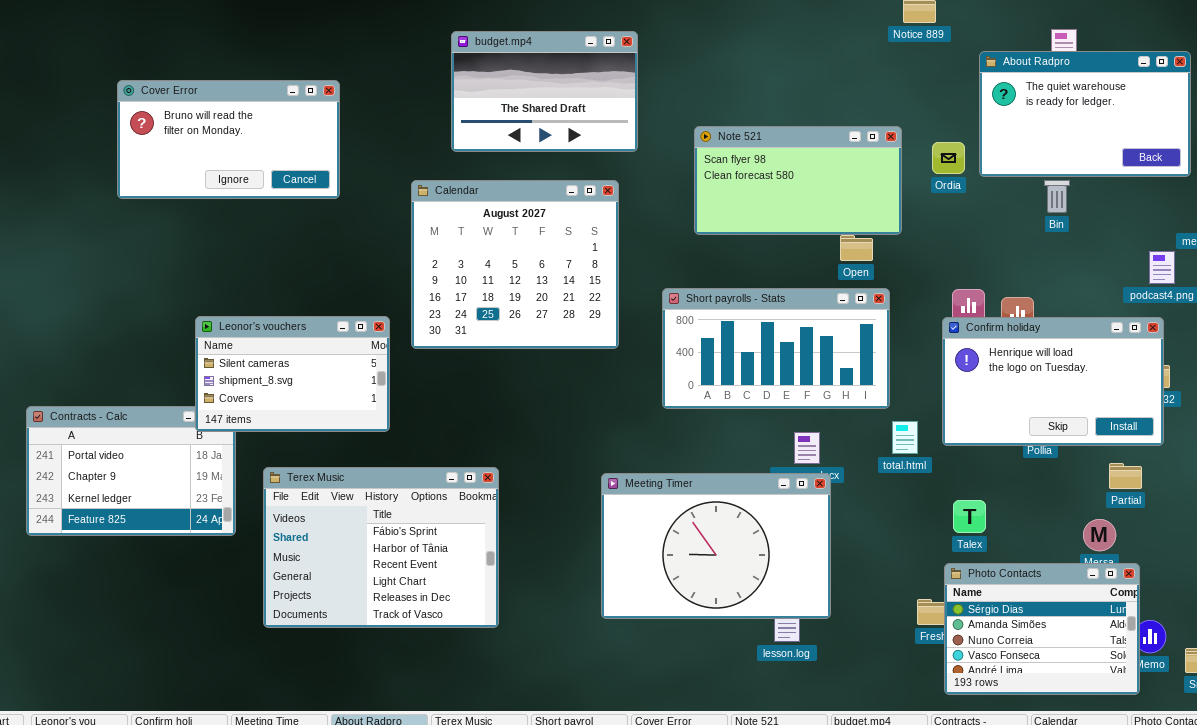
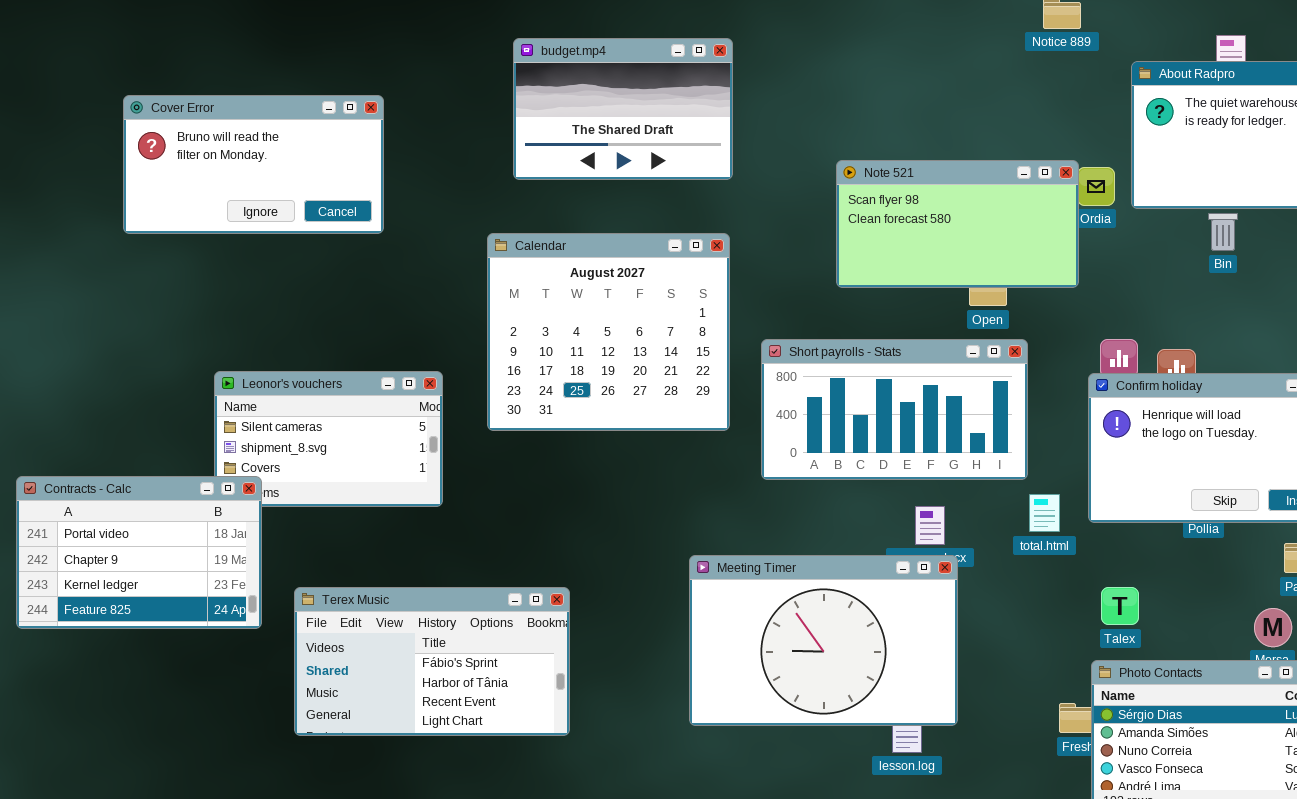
Note 521: [694,126,902,235] -> [836,160,1079,288], moved
Calendar: [411,180,619,349] -> [487,233,730,431], moved
Contracts - Calc: [26,406,236,536] -> [16,476,262,629], raised
Terex Music: [263,467,499,628] -> [294,587,570,736], resized

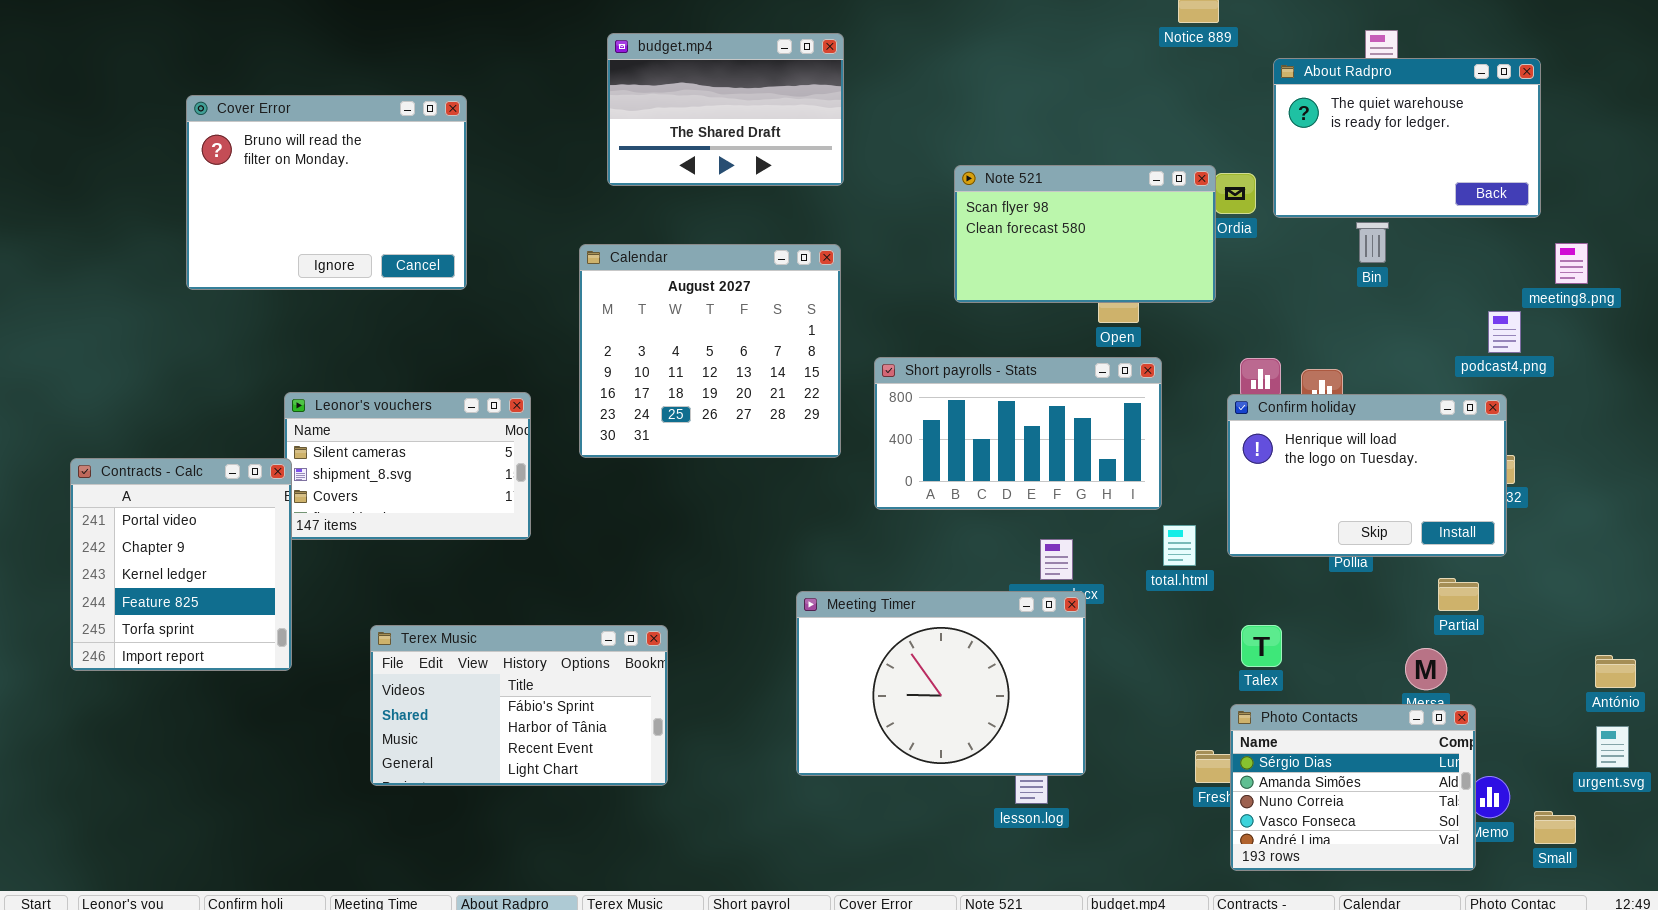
Cover Error: [123,95,384,234] -> [186,95,467,290], resized
Contracts - Calc: [16,476,262,629] -> [70,458,292,671], resized

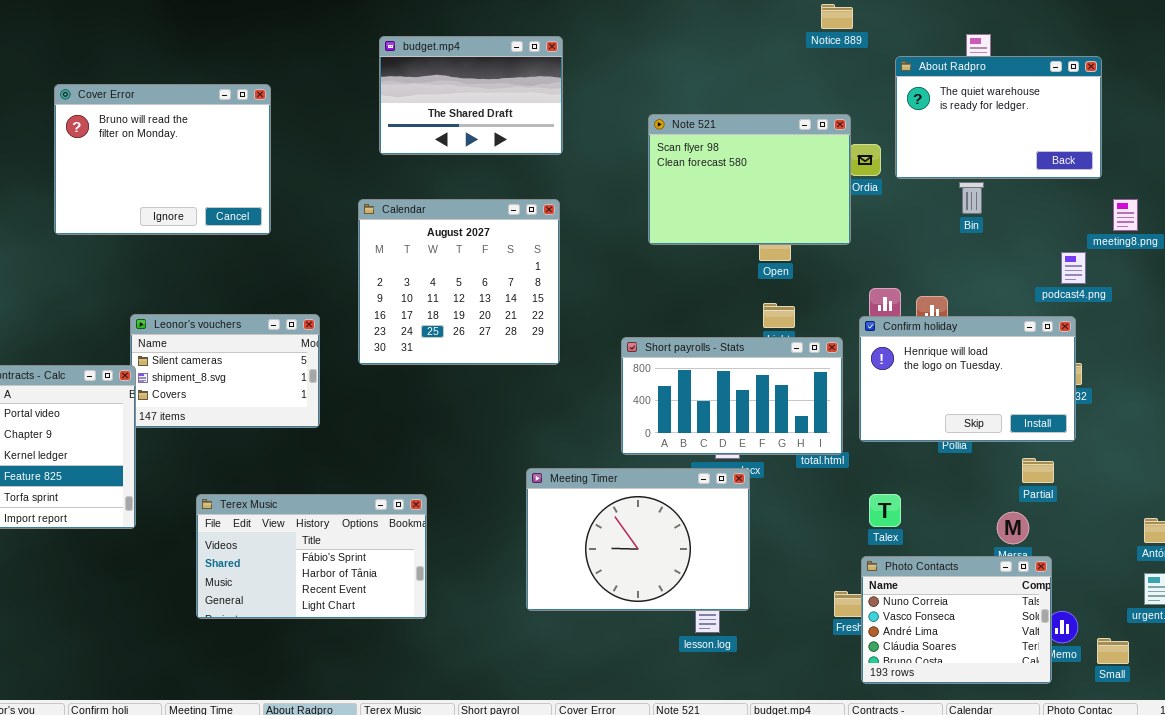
Note 521: [954,165,1216,303] -> [648,114,851,245], resized
Short payrolls - Stats: [874,357,1162,510] -> [621,337,843,455], moved
Photo Contacts: [1230,704,1476,871] -> [861,556,1052,684], scrolled down 2 rows

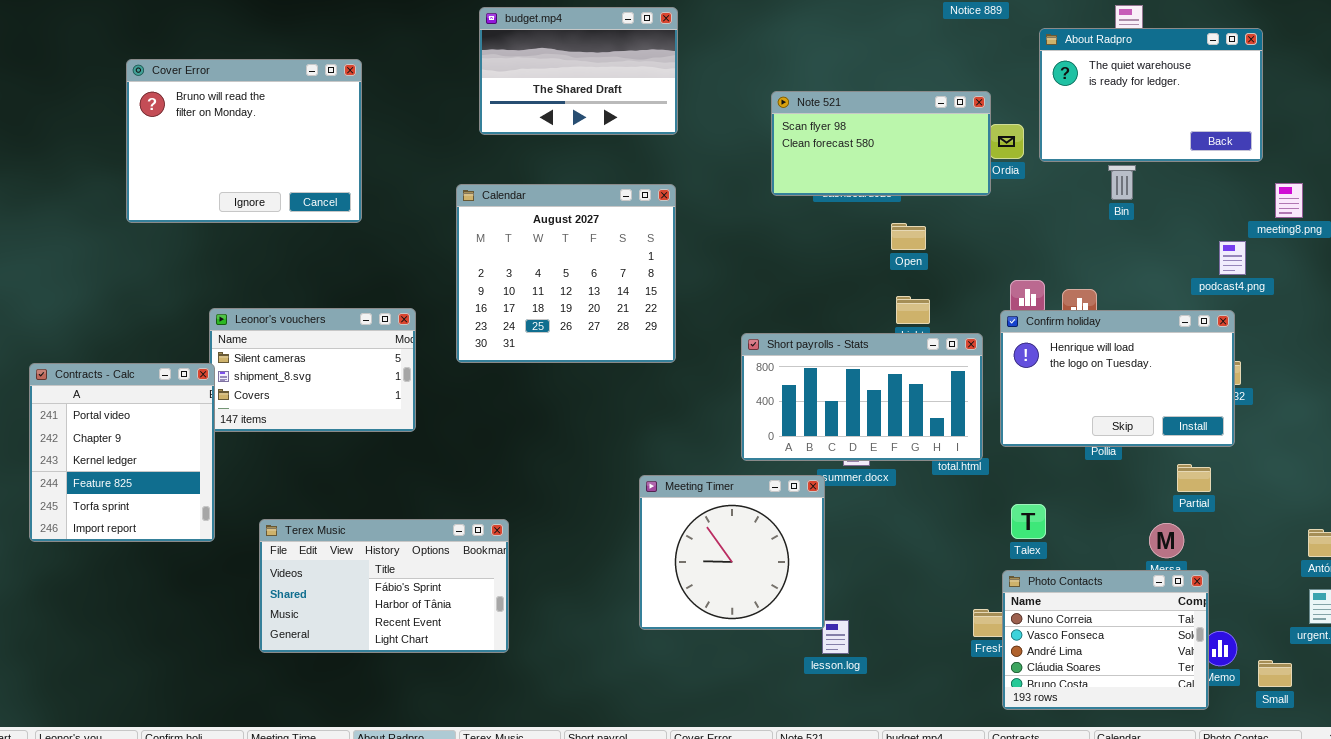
Note 521: [648,114,851,245] -> [771,91,991,196], resized
Meeting Timer: [526,468,750,611] -> [639,475,825,630], resized
Terex Music: [196,494,427,619] -> [259,519,509,653], moved

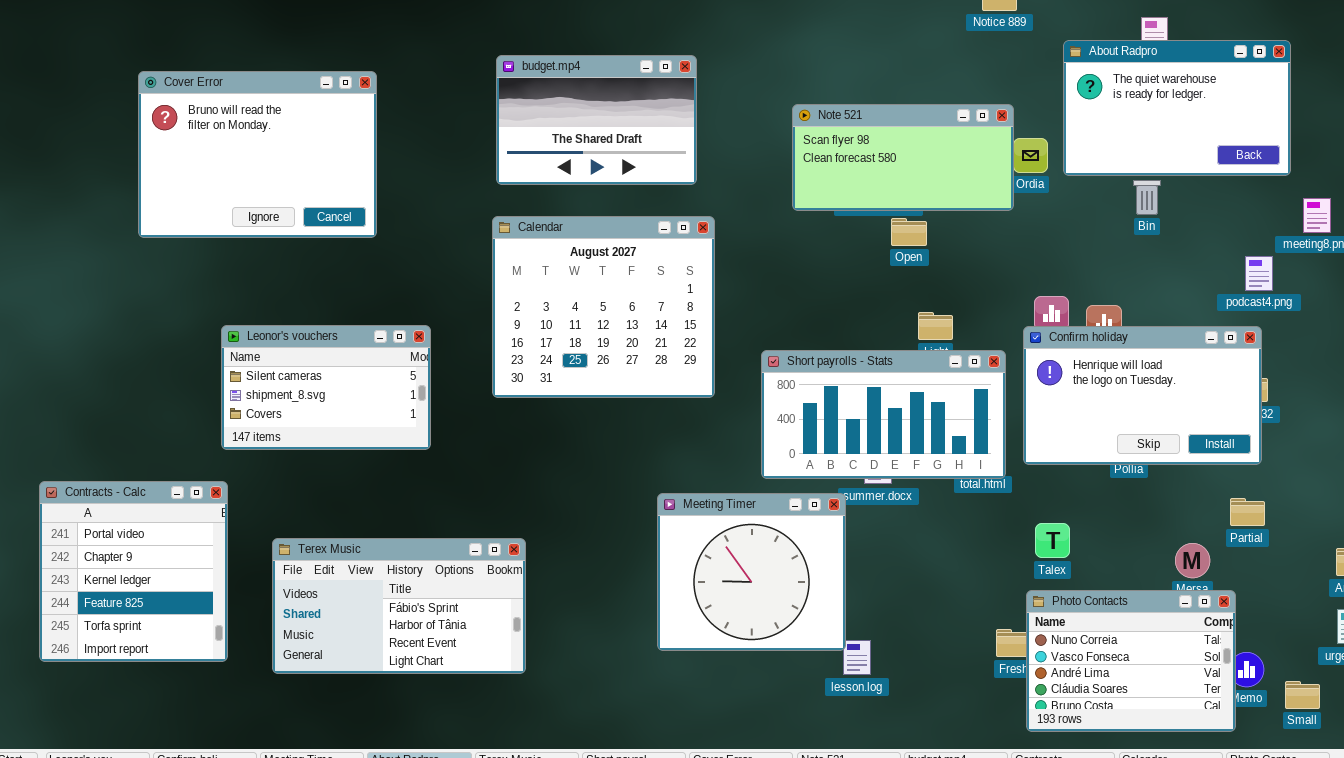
budget.mp4: [479,7,678,135] -> [496,55,697,185], moved
Calendar: [456,184,676,363] -> [492,216,715,398], moved
Open: [891,223,926,250] -> [891,218,927,246], moved
Contracts - Calc: [29,363,215,542] -> [39,481,228,662], moved
Partial: [1177,464,1211,492] -> [1230,498,1265,526], moved

